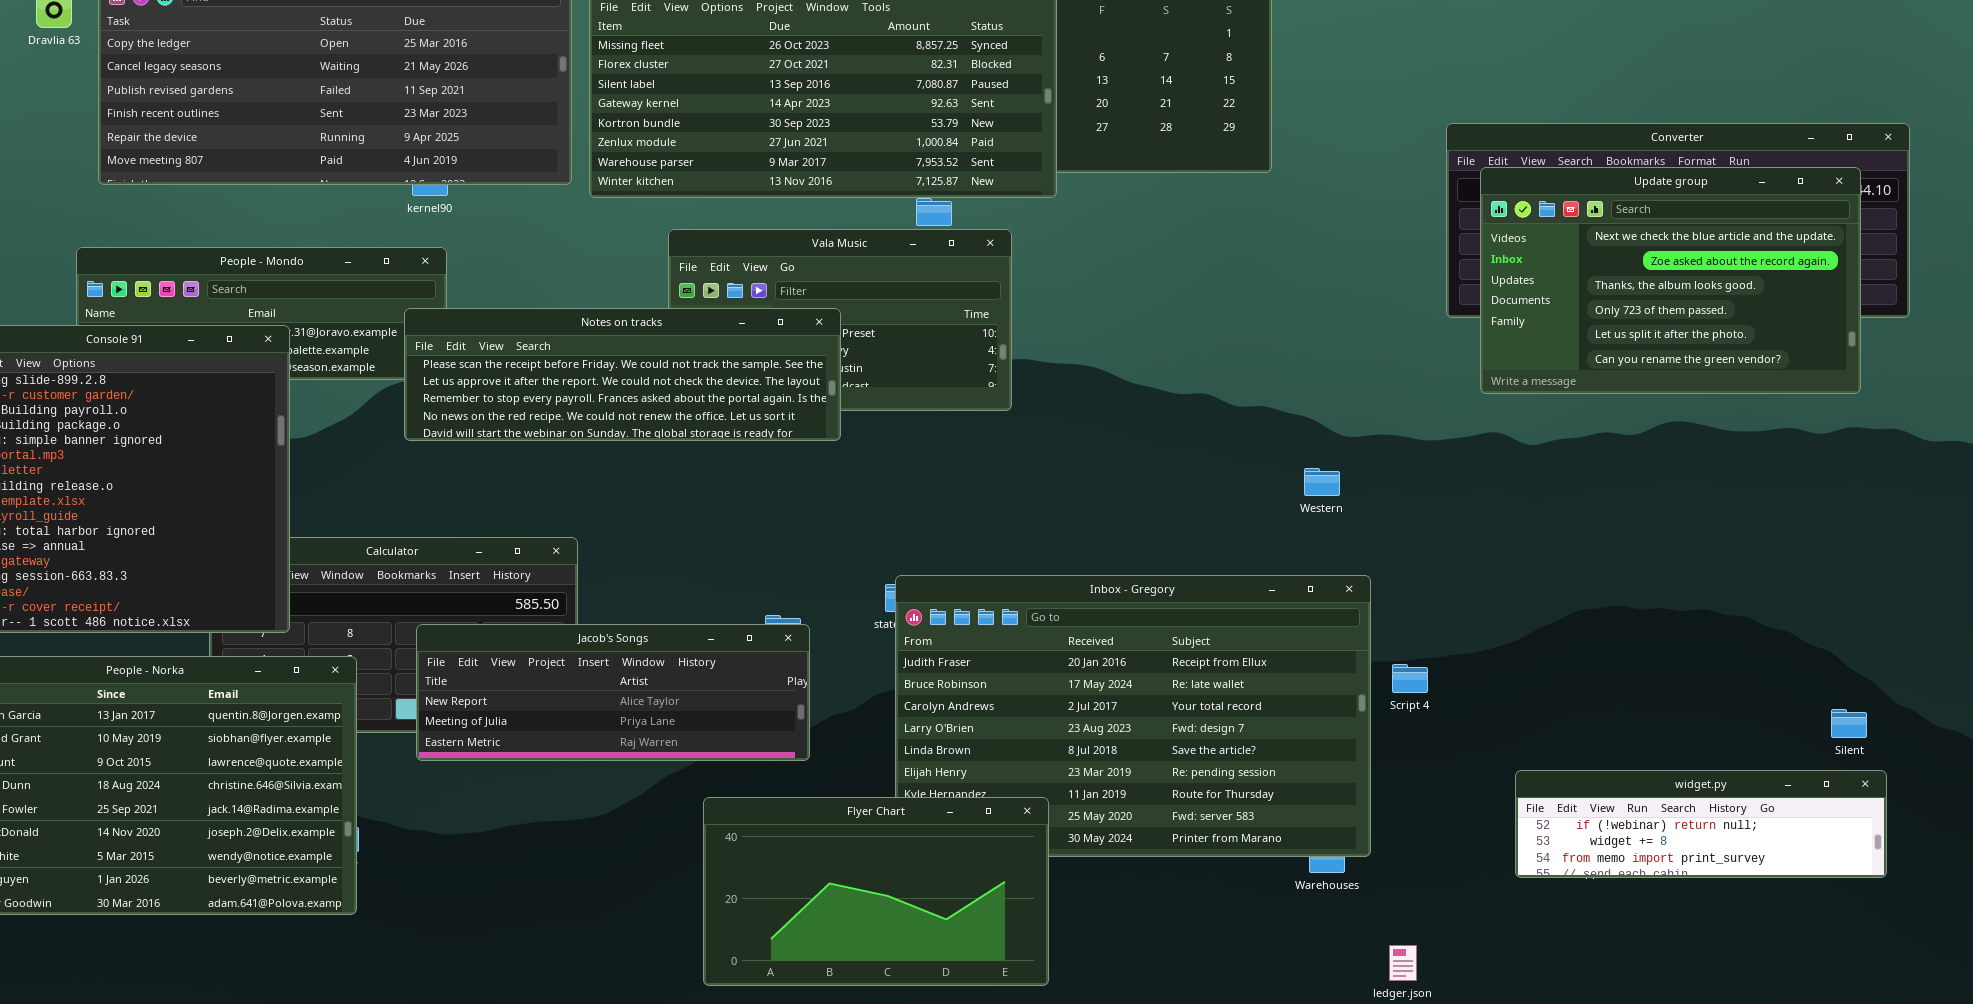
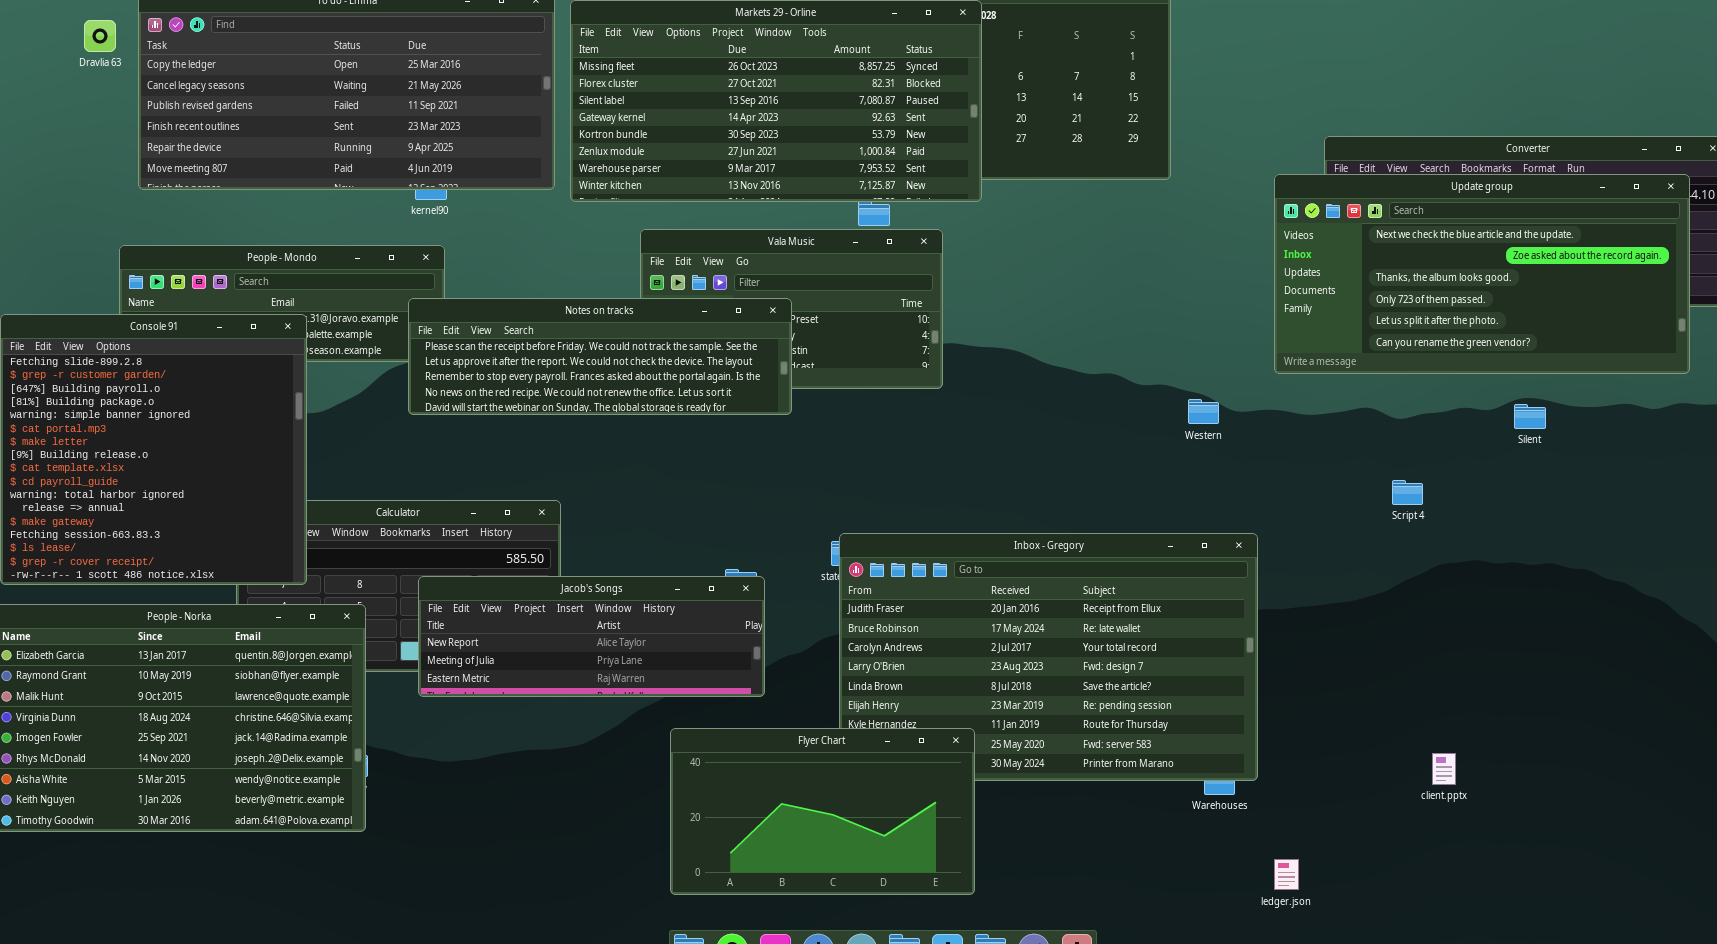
Update group: [1480,167,1861,394] -> [1274,174,1690,374], resized
Western: [1304,468,1340,496] -> [1188,399,1219,424], moved
Script 4: [1392,664,1428,693] -> [1392,480,1423,505], moved
Silent: [1831,709,1867,738] -> [1514,404,1546,429], moved
widget.py: [1515,770,1887,878] -> none, closed

